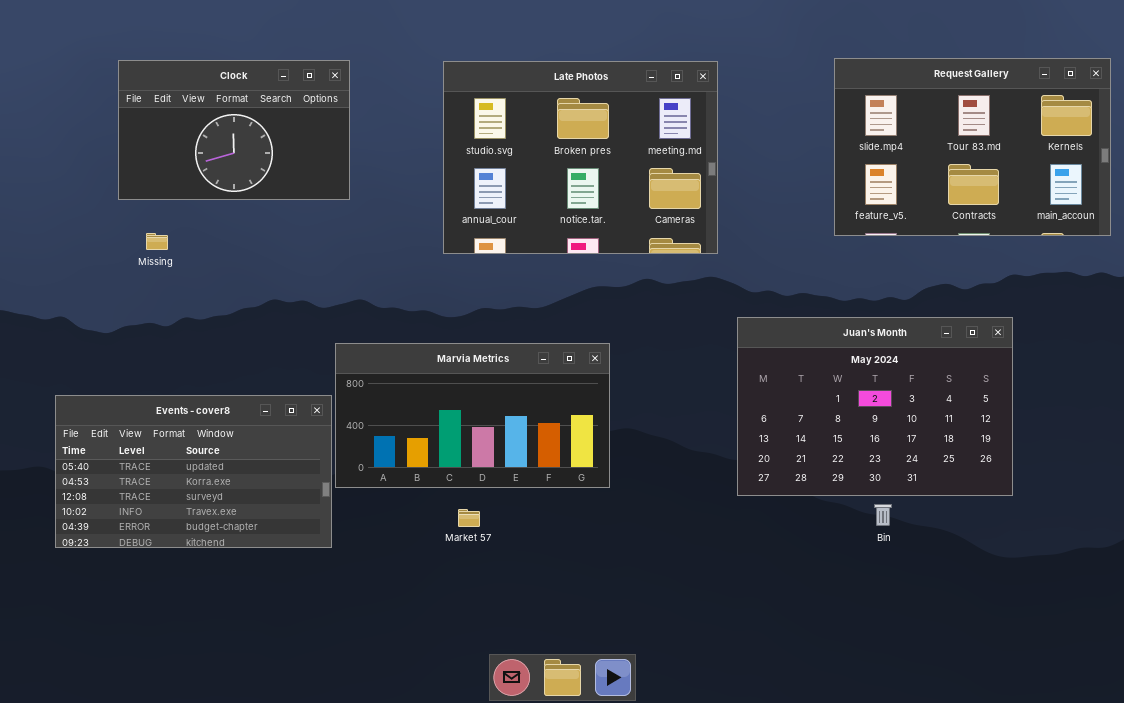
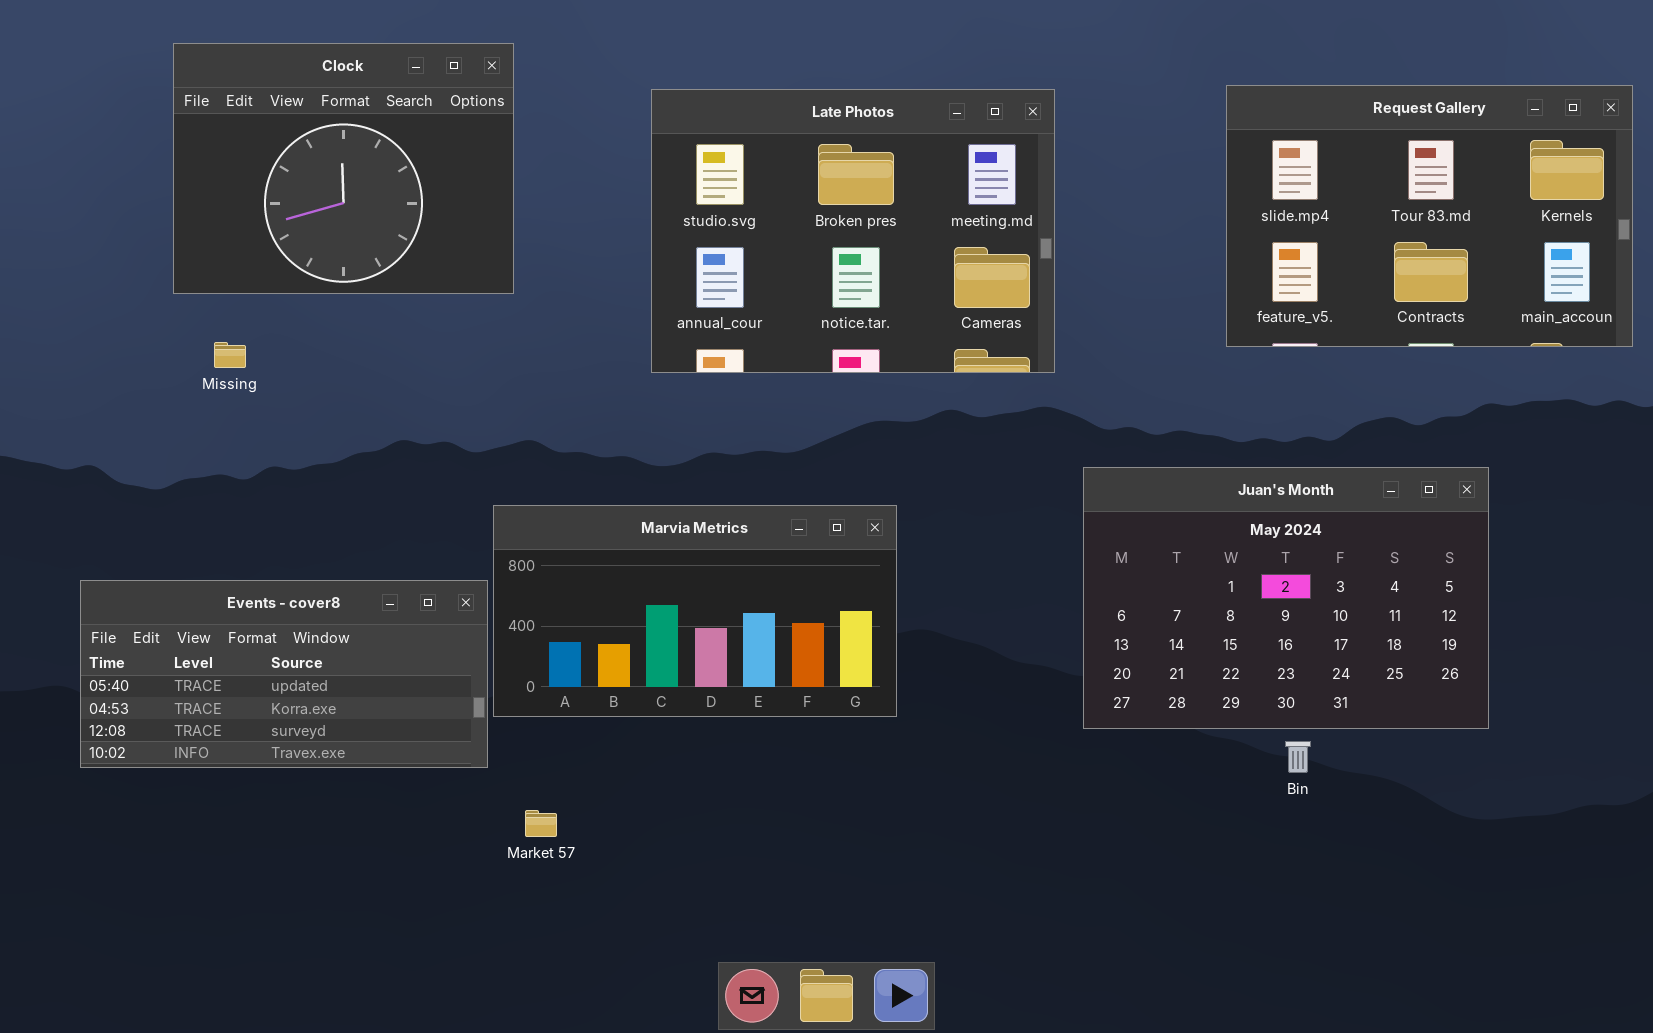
Clock: [118,60,350,200] -> [173,43,514,294], resized
Events - cover8: [55,395,332,548] -> [80,580,488,768], resized
Market 57: [458,509,480,527] -> [525,810,557,837], moved

